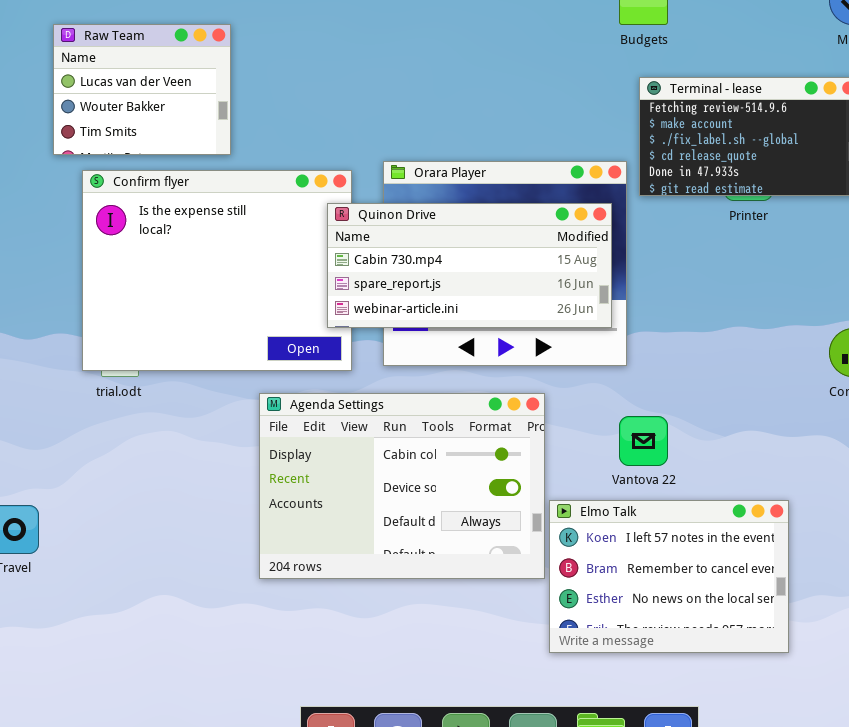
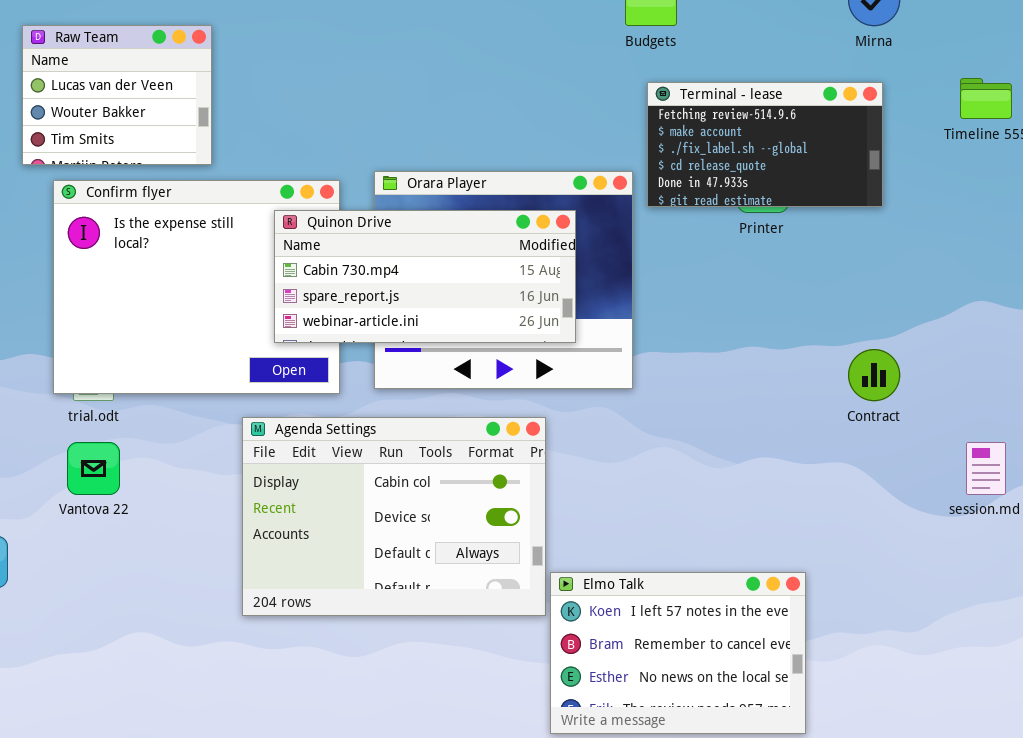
Quinon Drive: [327,203,612,328] -> [274,210,576,343], moved
Vantova 22: [619,416,668,466] -> [67,442,120,495], moved
Elmo Talk: [549,500,789,653] -> [550,572,806,734], moved

